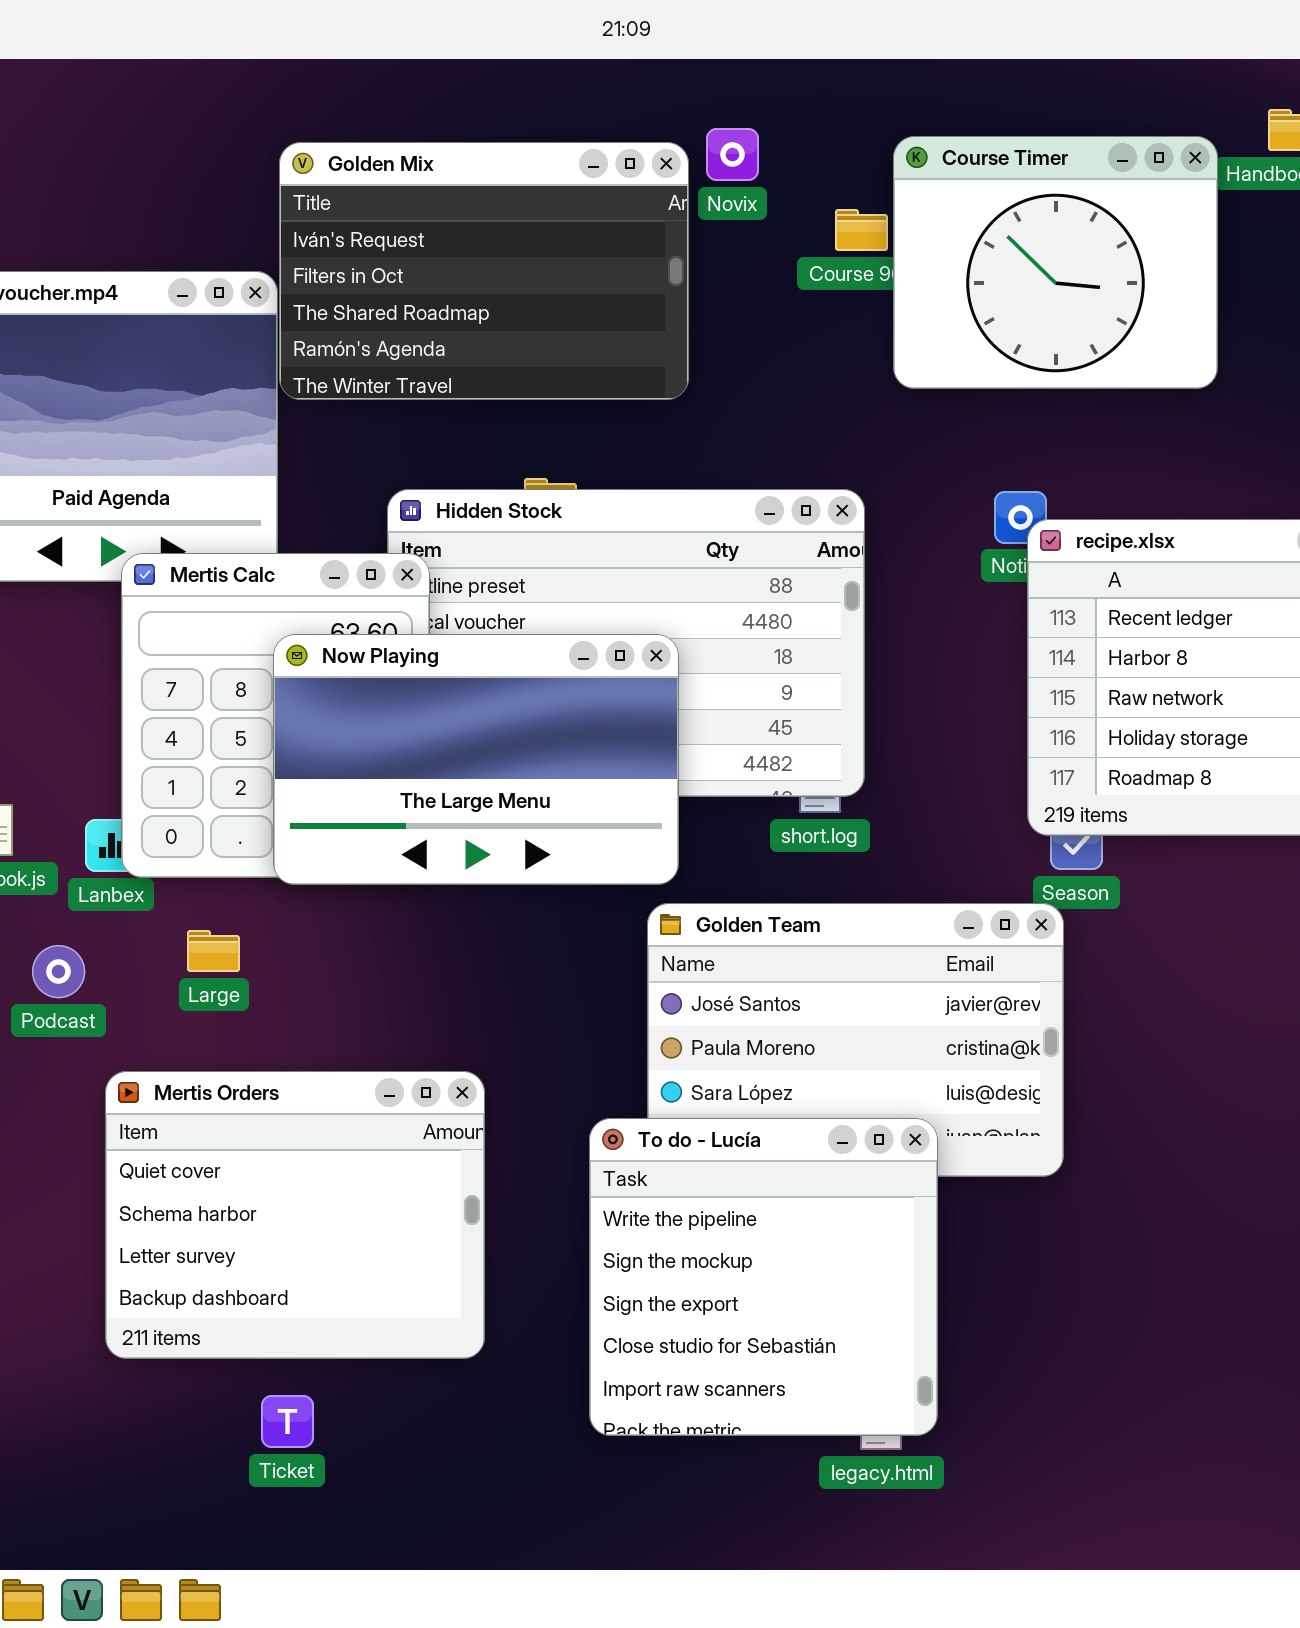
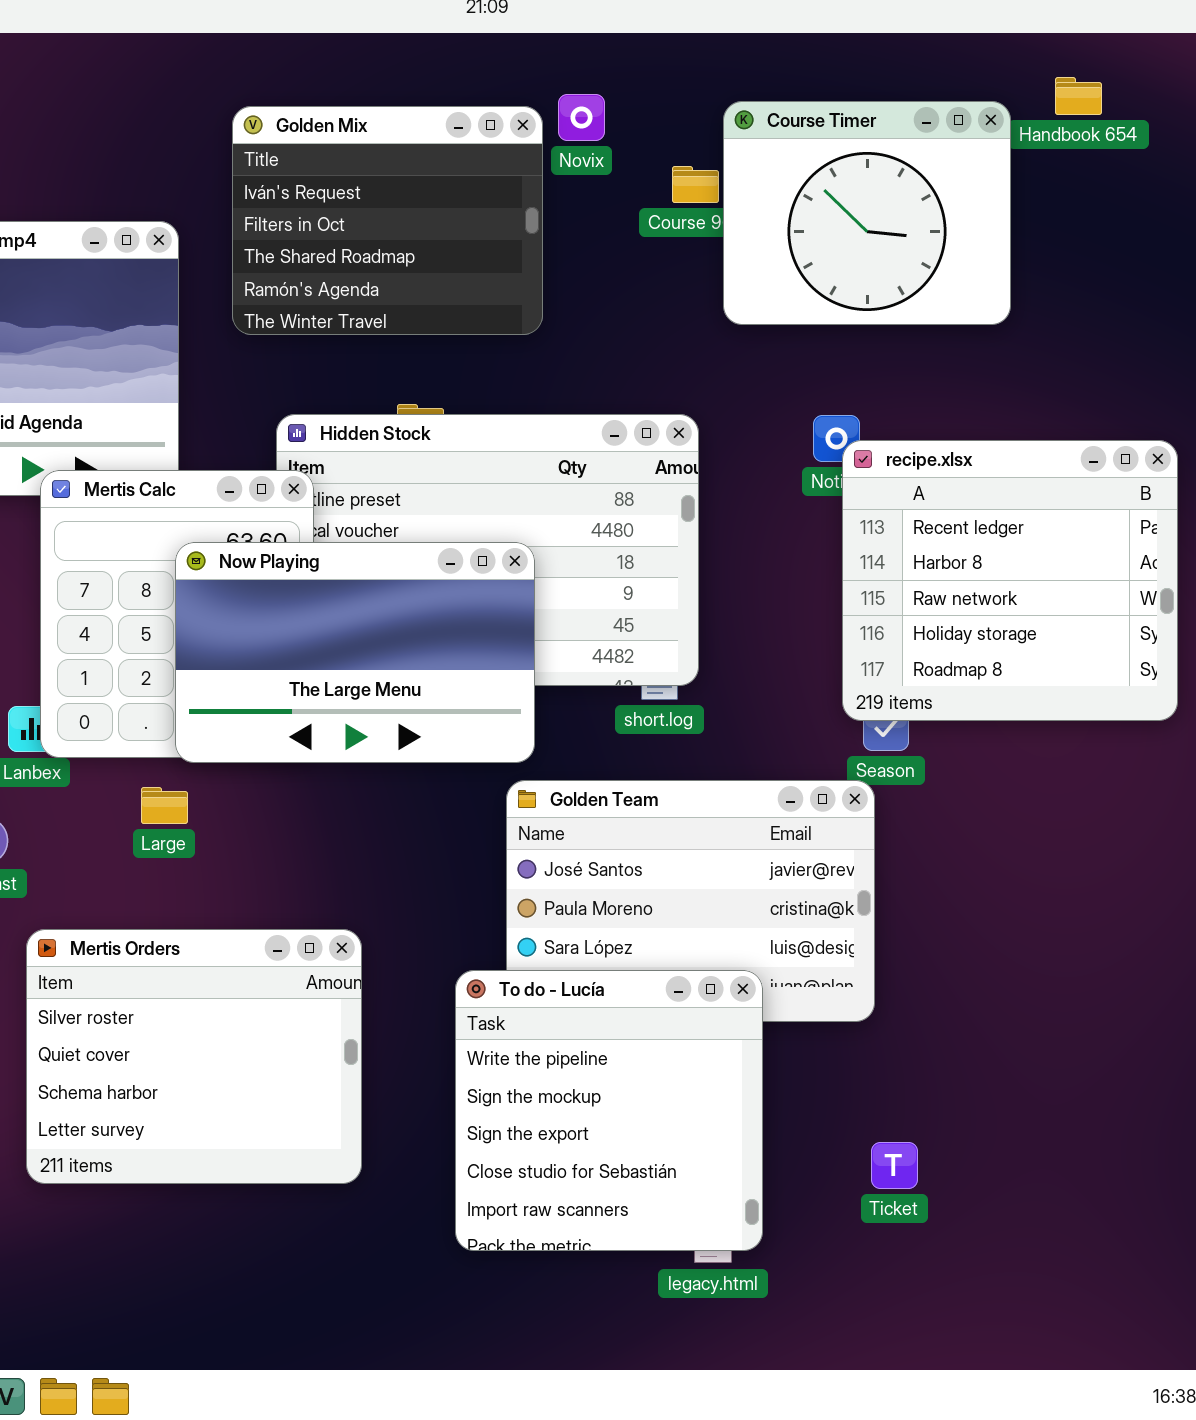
Golden Mix: [279,142,689,400] -> [232,106,543,335], resized
Large: [187,930,240,972] -> [141,787,188,824], moved
Mertis Orders: [105,1071,485,1359] -> [26,929,362,1184], scrolled up 1 row
Ticket: [261,1395,314,1448] -> [871,1142,918,1189], moved

